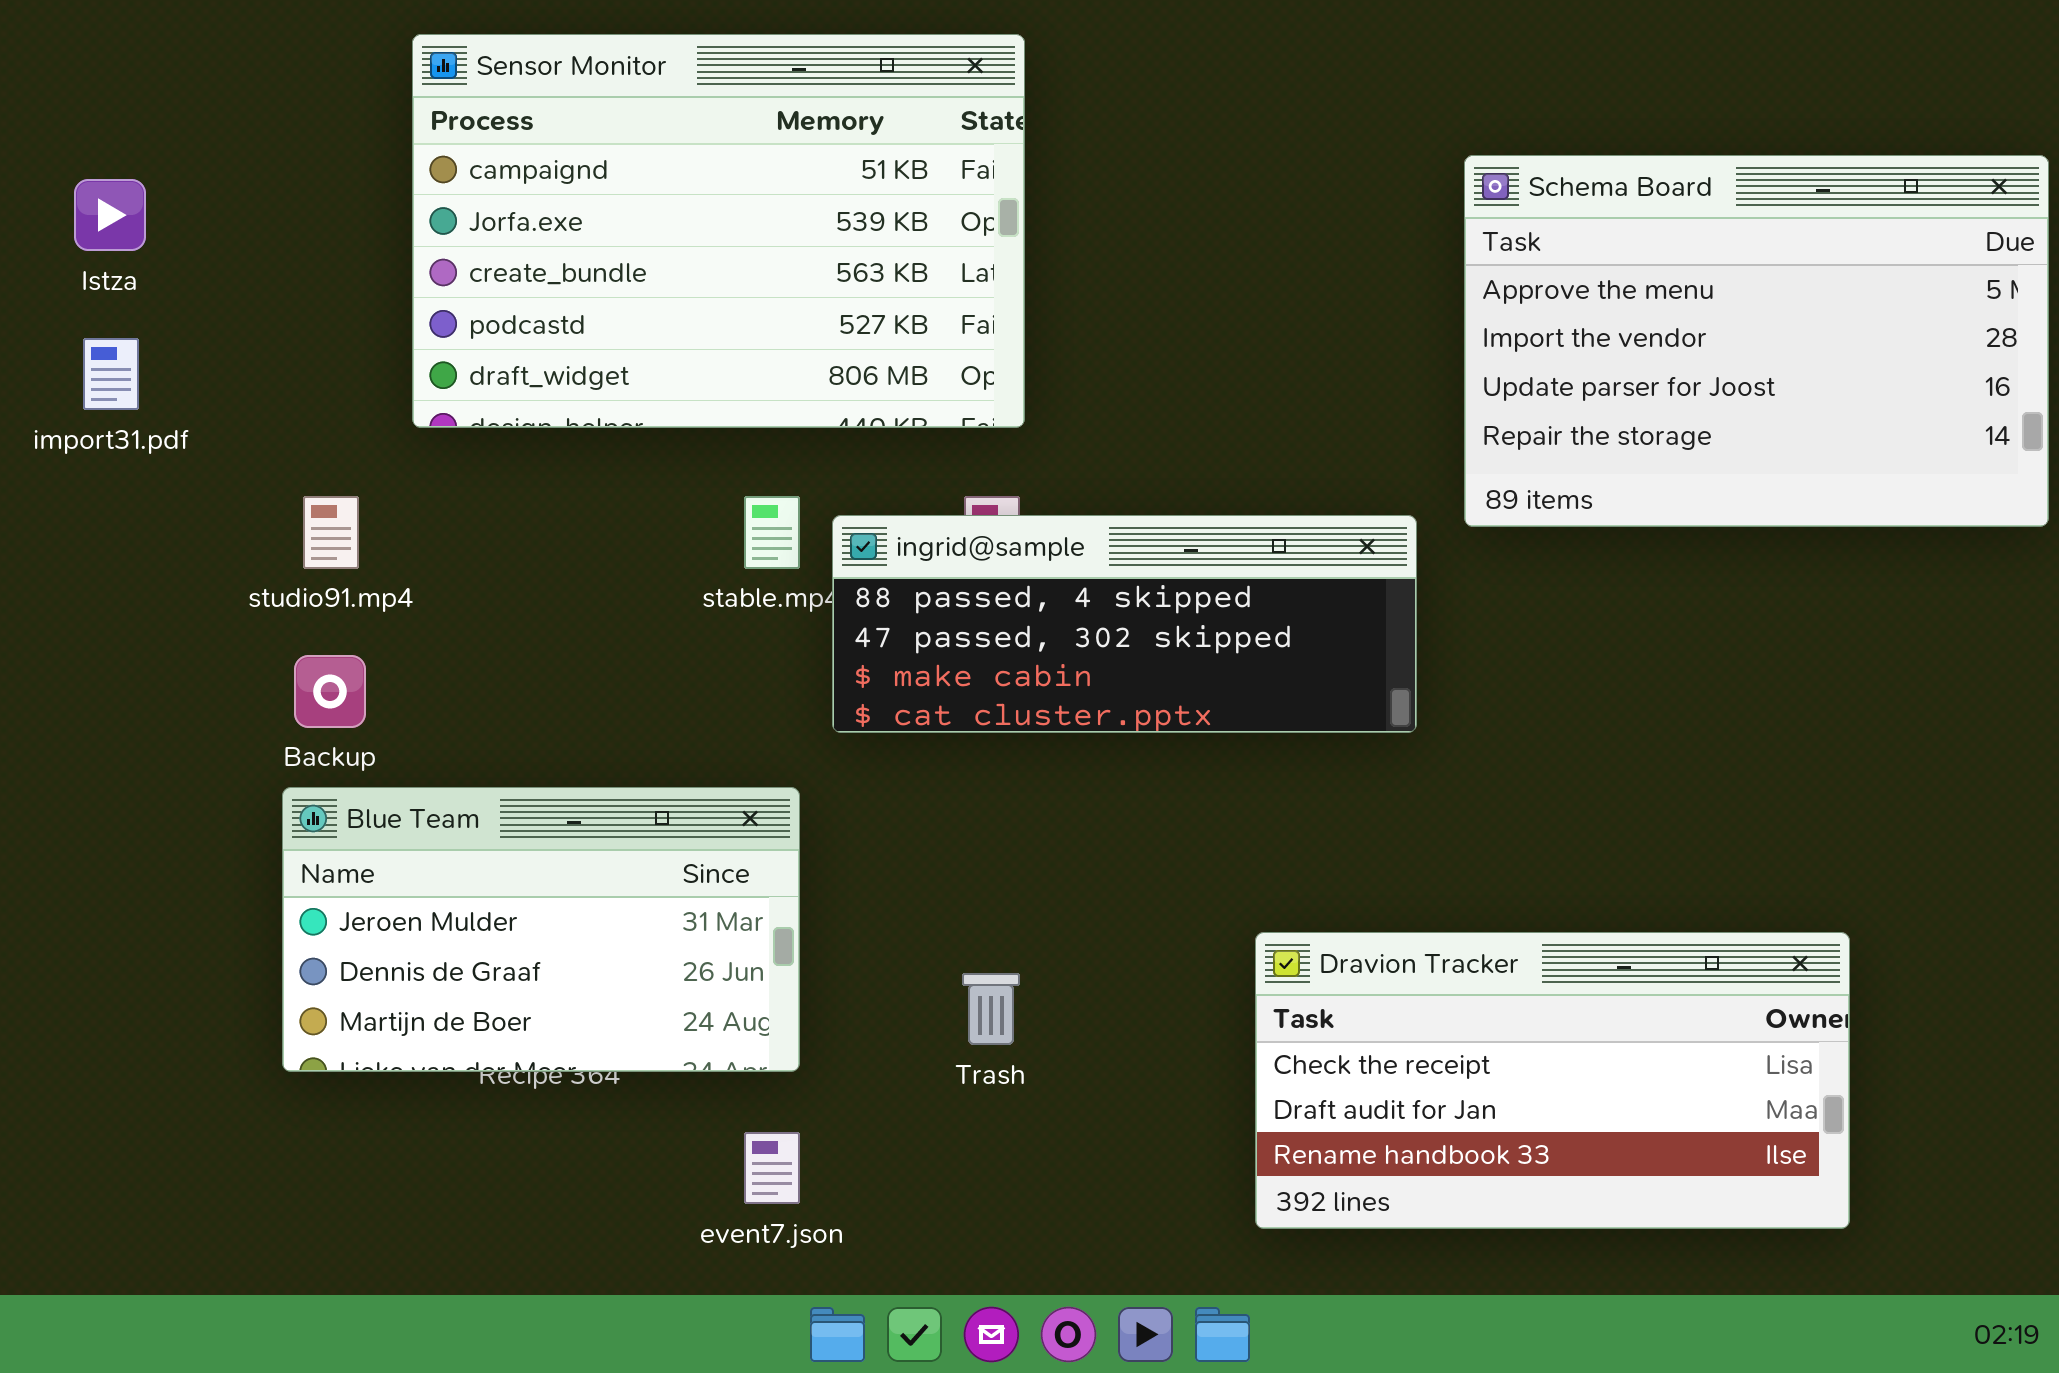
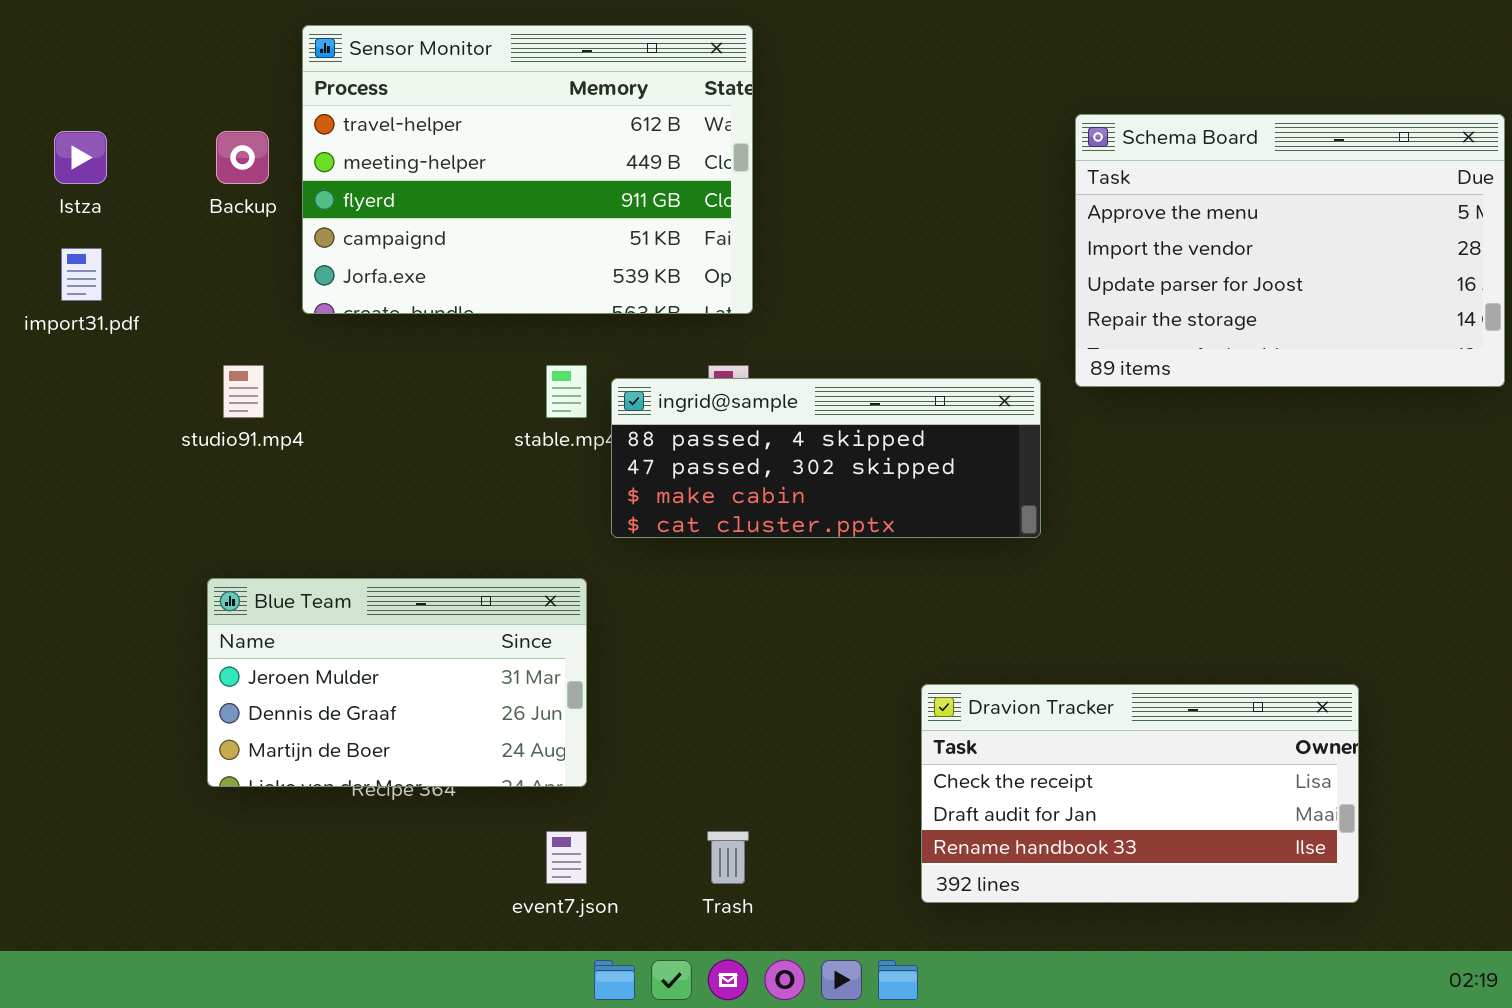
Sensor Monitor: [412,34,1025,428] -> [302,25,753,314], scrolled up 3 rows
Backup: [294,655,366,728] -> [216,131,269,184], moved
Trash: [962,973,1020,1045] -> [707,831,749,884], moved

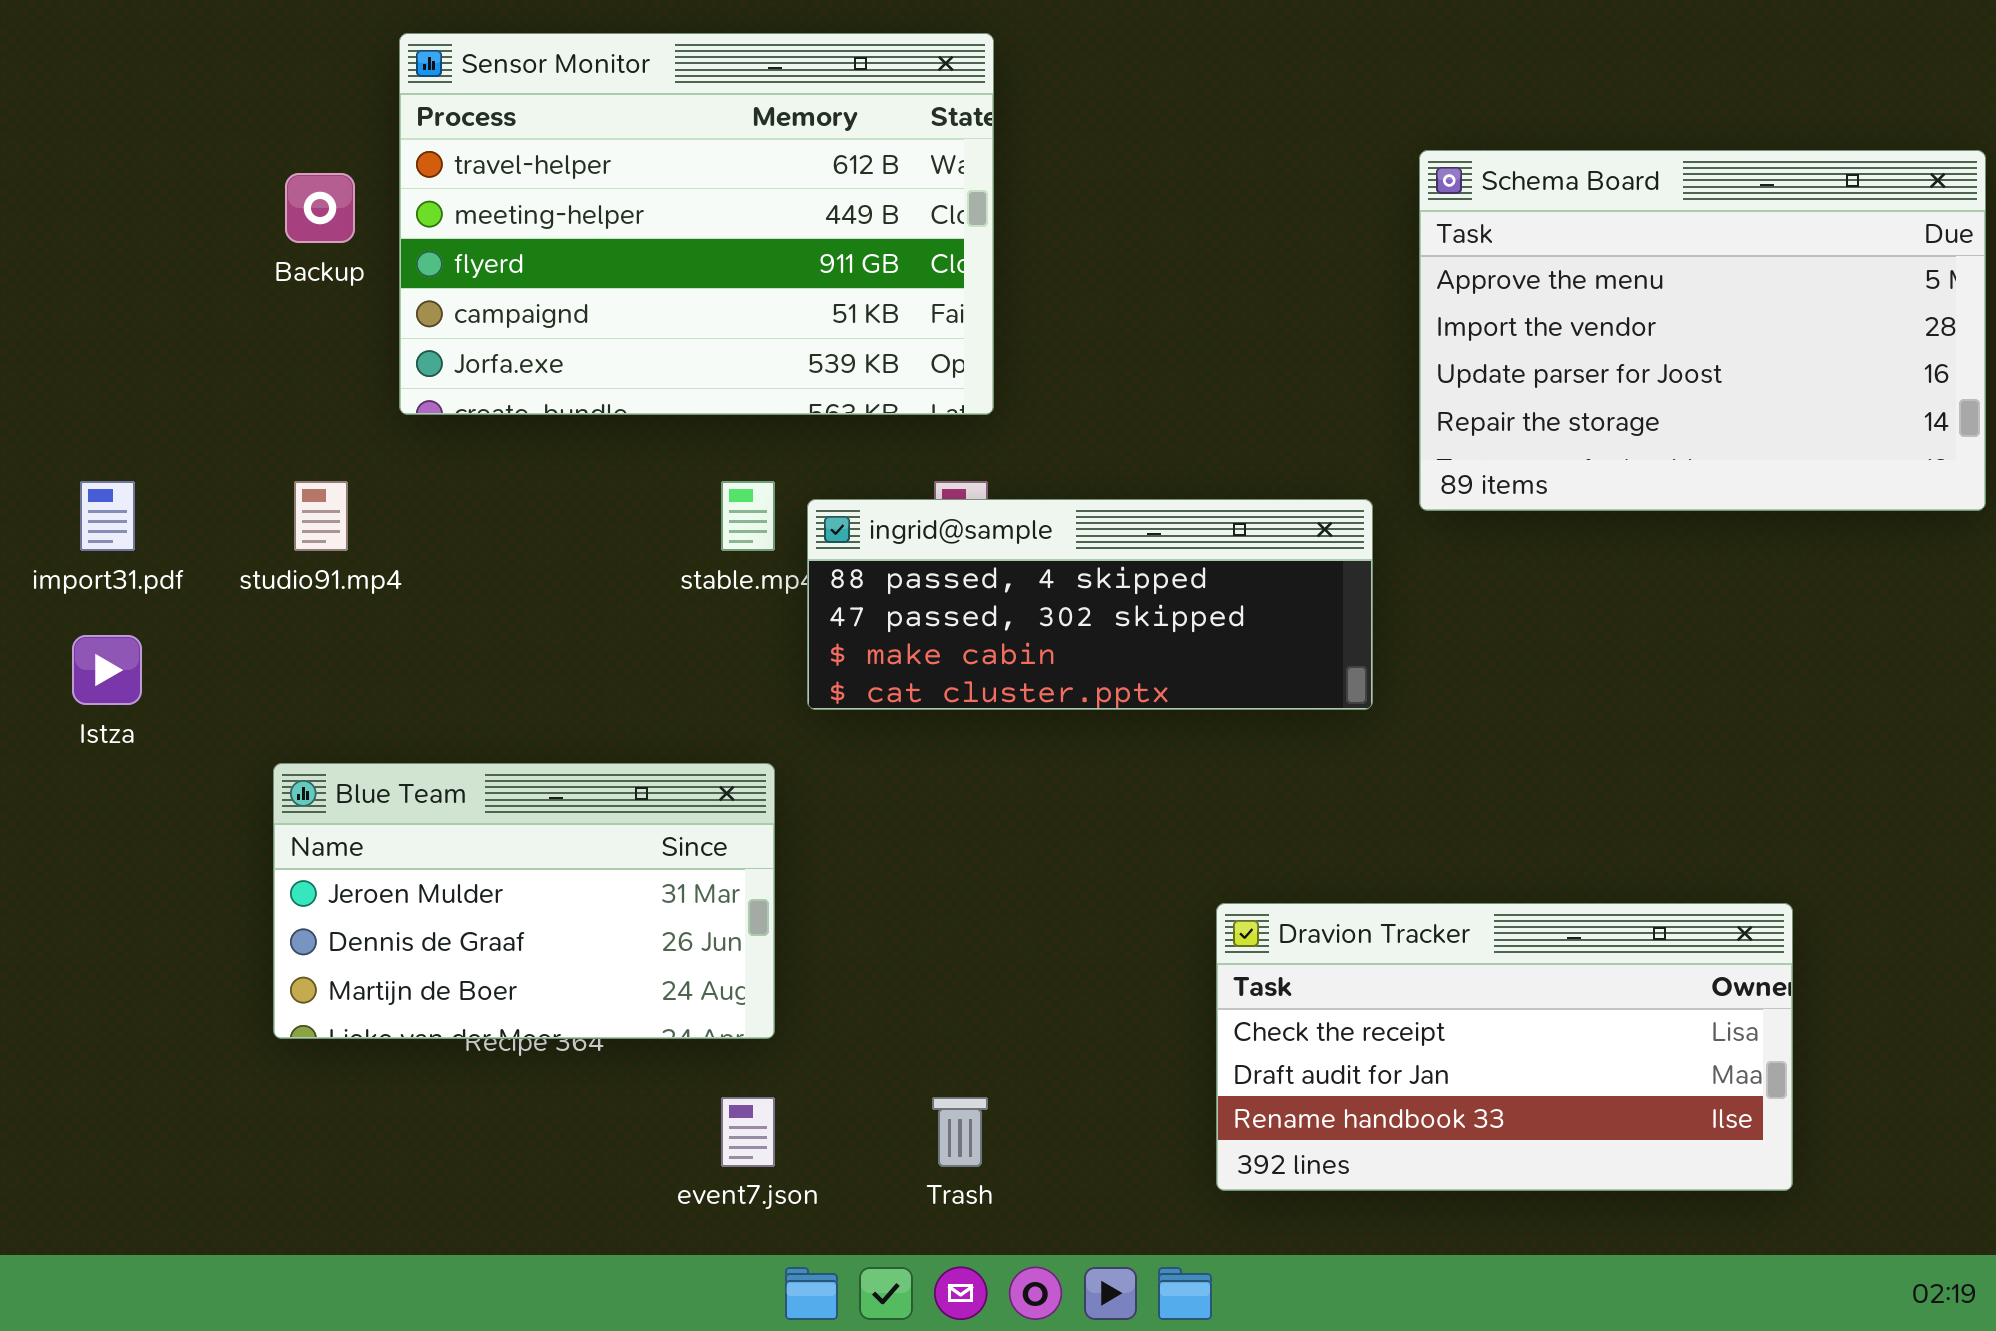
Istza: [54,131,107,184] -> [72,635,142,705], moved
import31.pdf: [61,248,102,301] -> [80,481,135,551], moved

